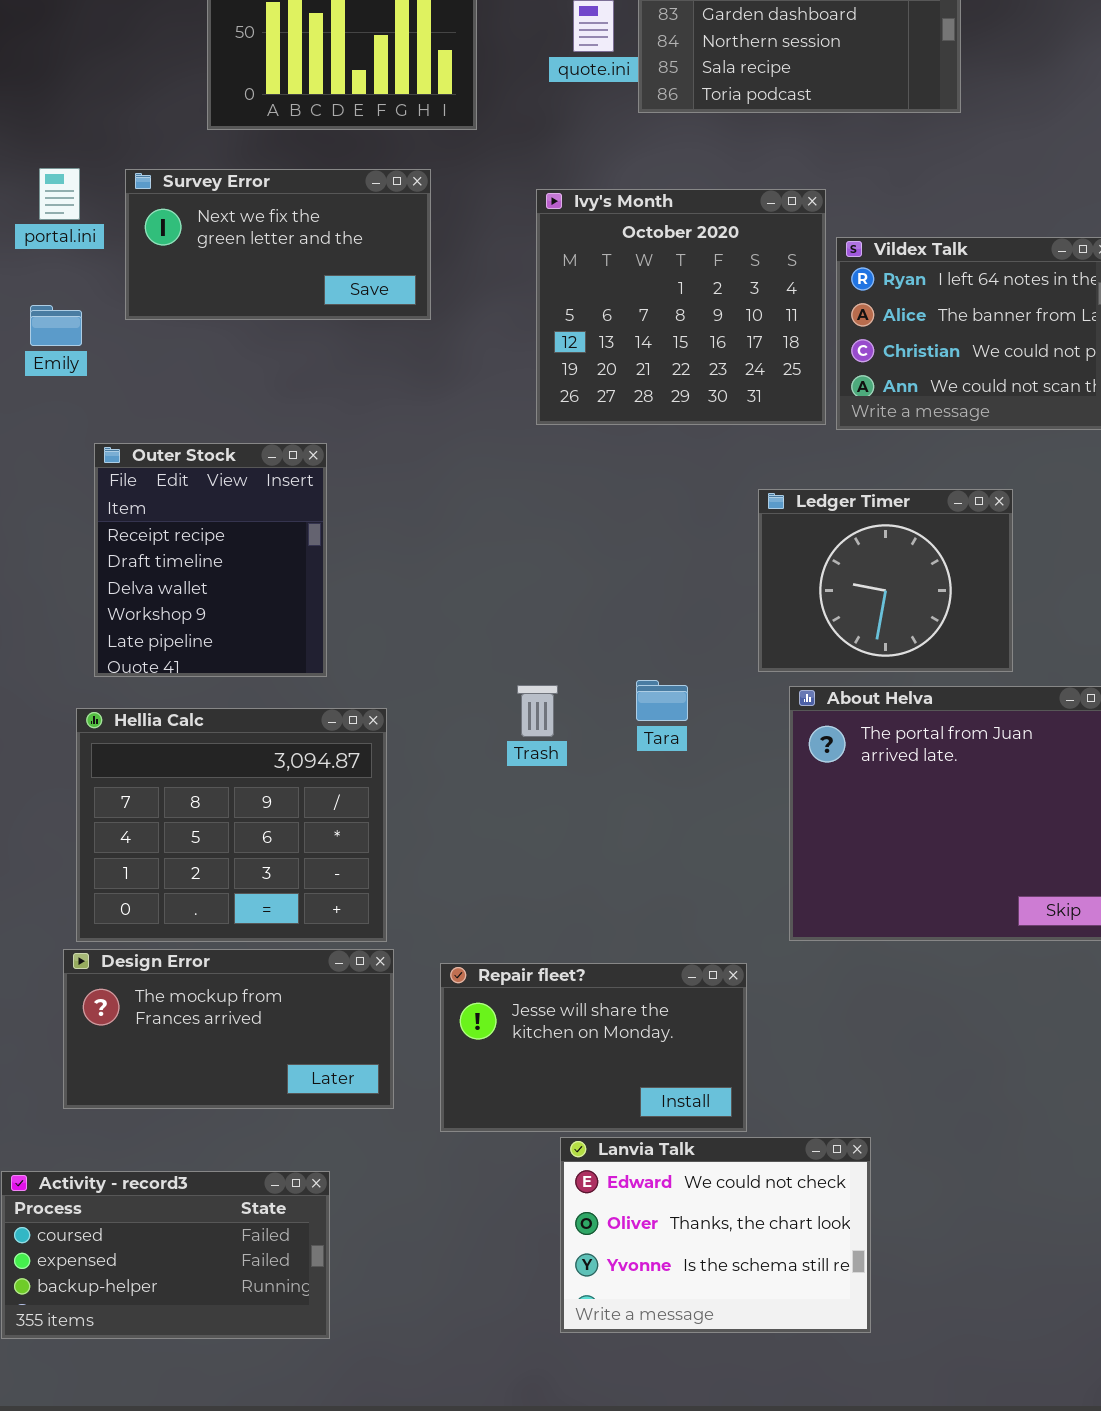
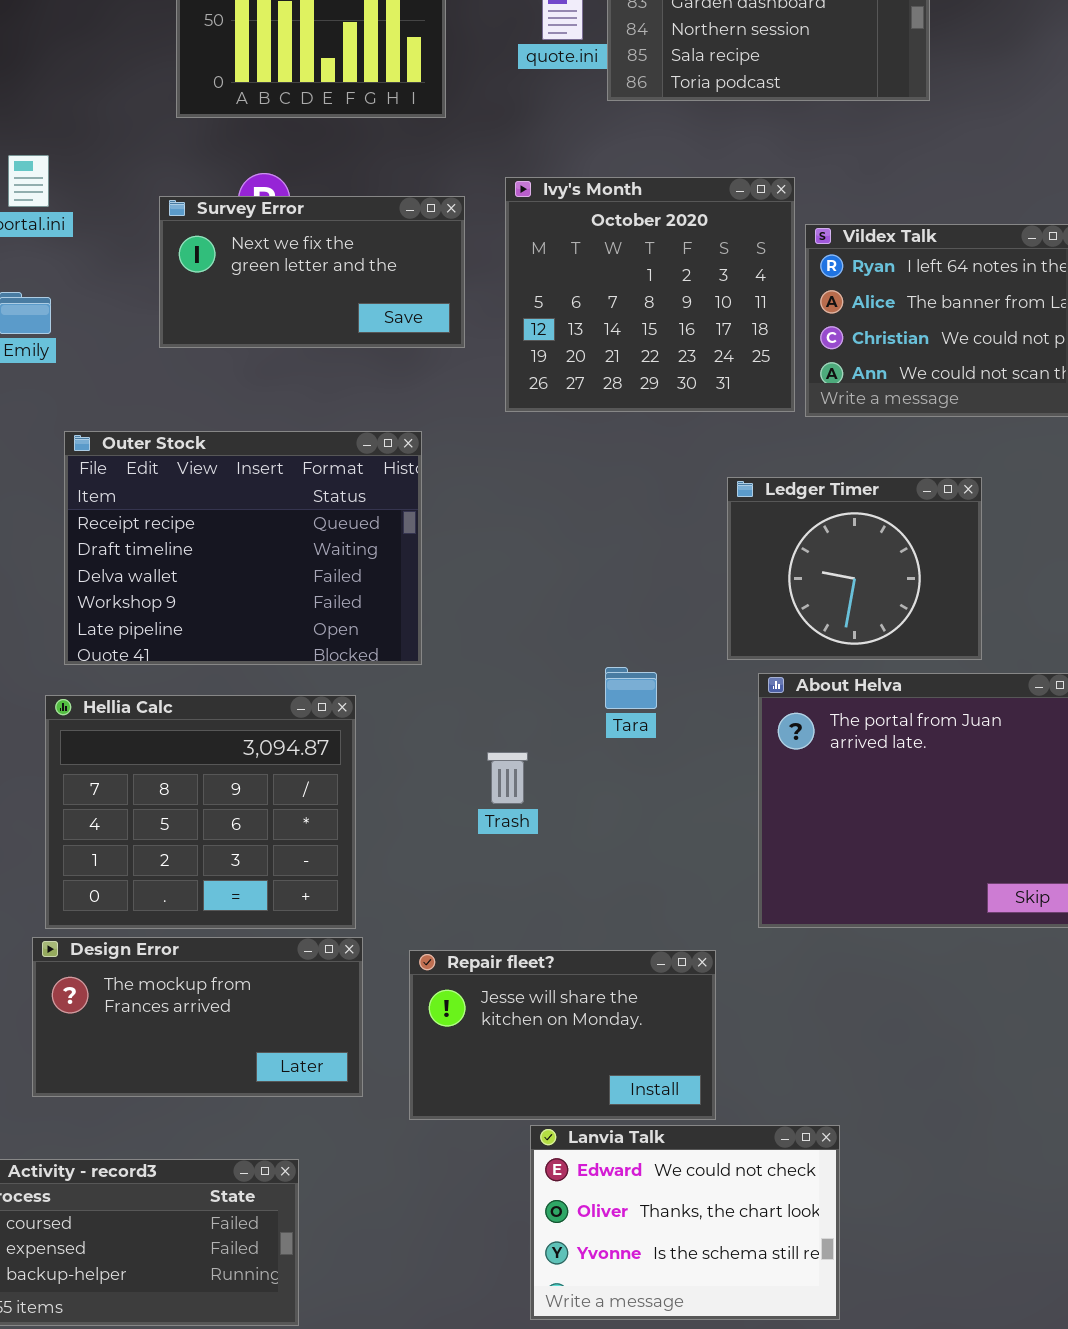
Survey Error: [125,169,431,320] -> [159,196,465,348], moved
Outer Stock: [94,443,327,677] -> [64,431,422,665], resized
Trash: [517,685,558,737] -> [487,752,528,804], moved

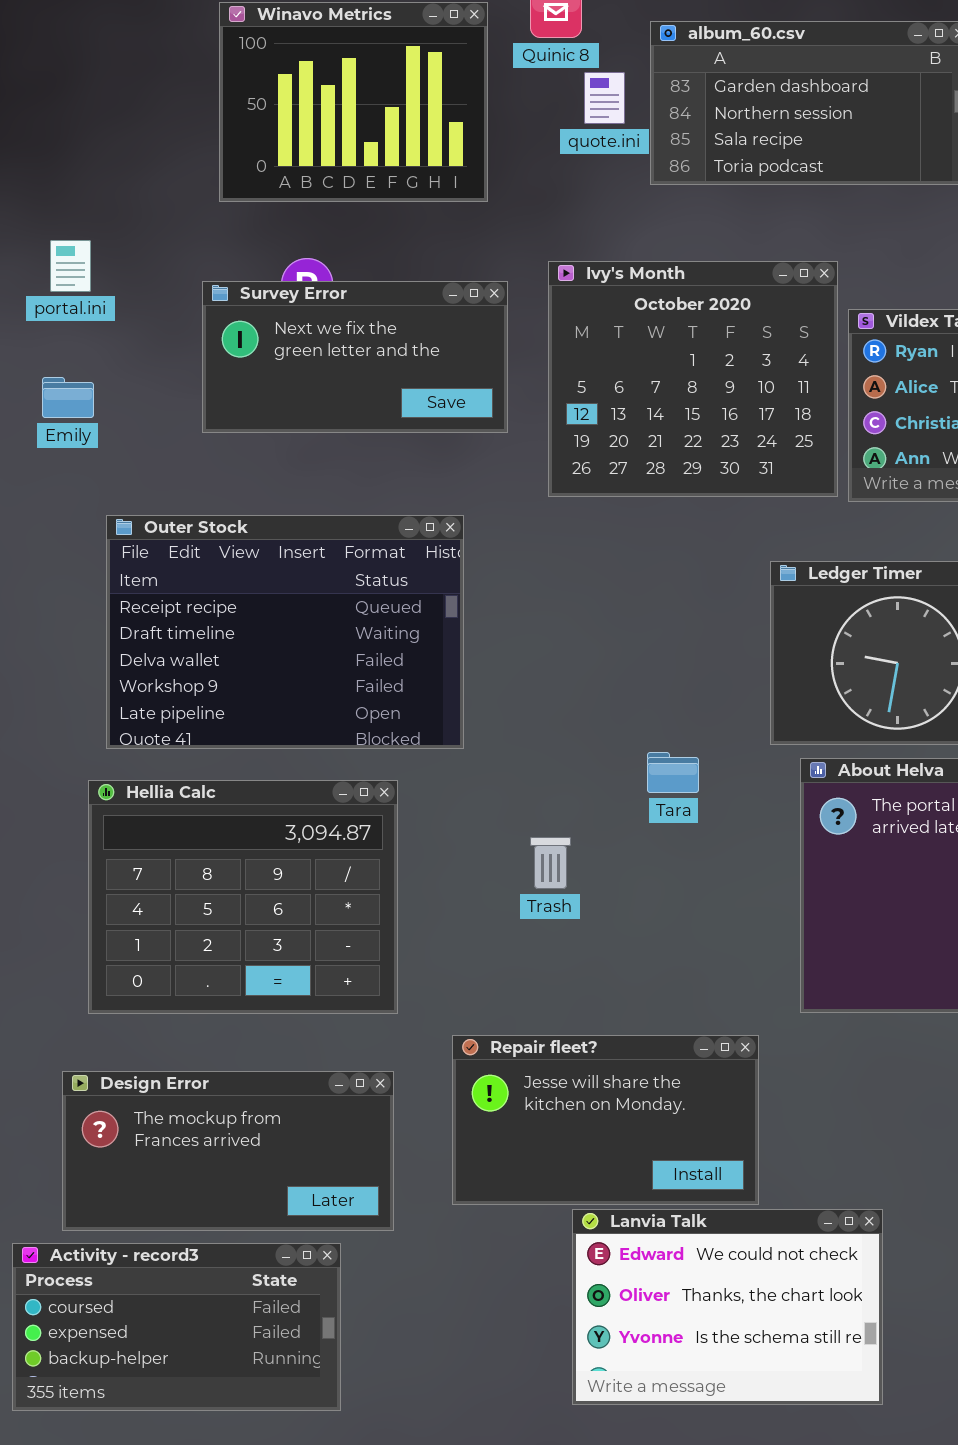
Design Error: [32,937,363,1097] -> [62,1071,394,1231], moved

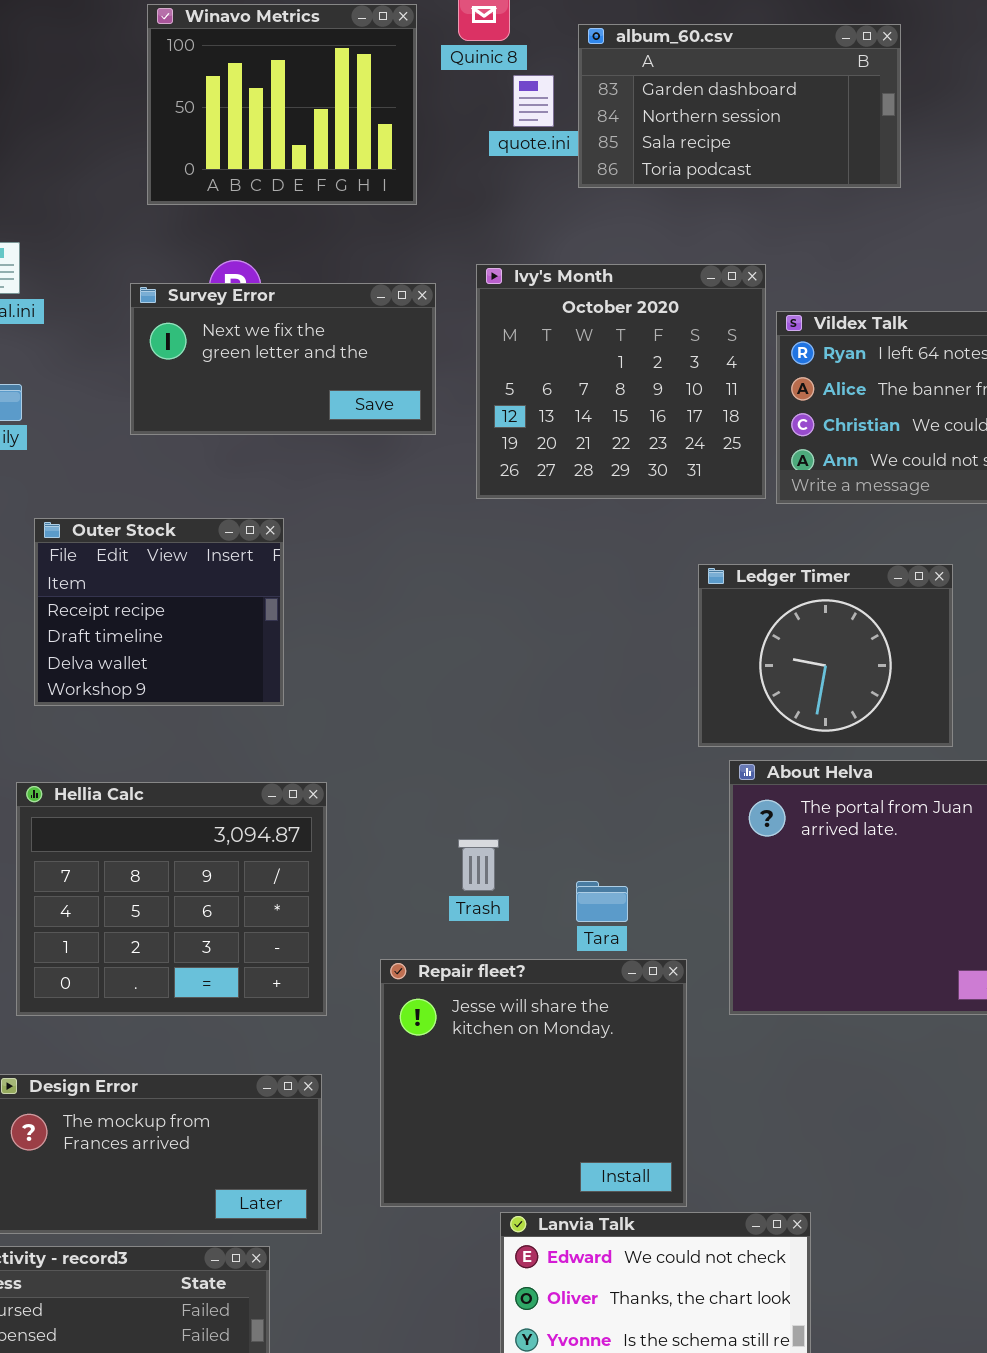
Outer Stock: [106,515,464,749] -> [34,518,284,706], resized
Tara: [647,752,699,793] -> [576,881,628,922], moved
Repair fleet?: [452,1035,759,1205] -> [380,959,687,1207], resized

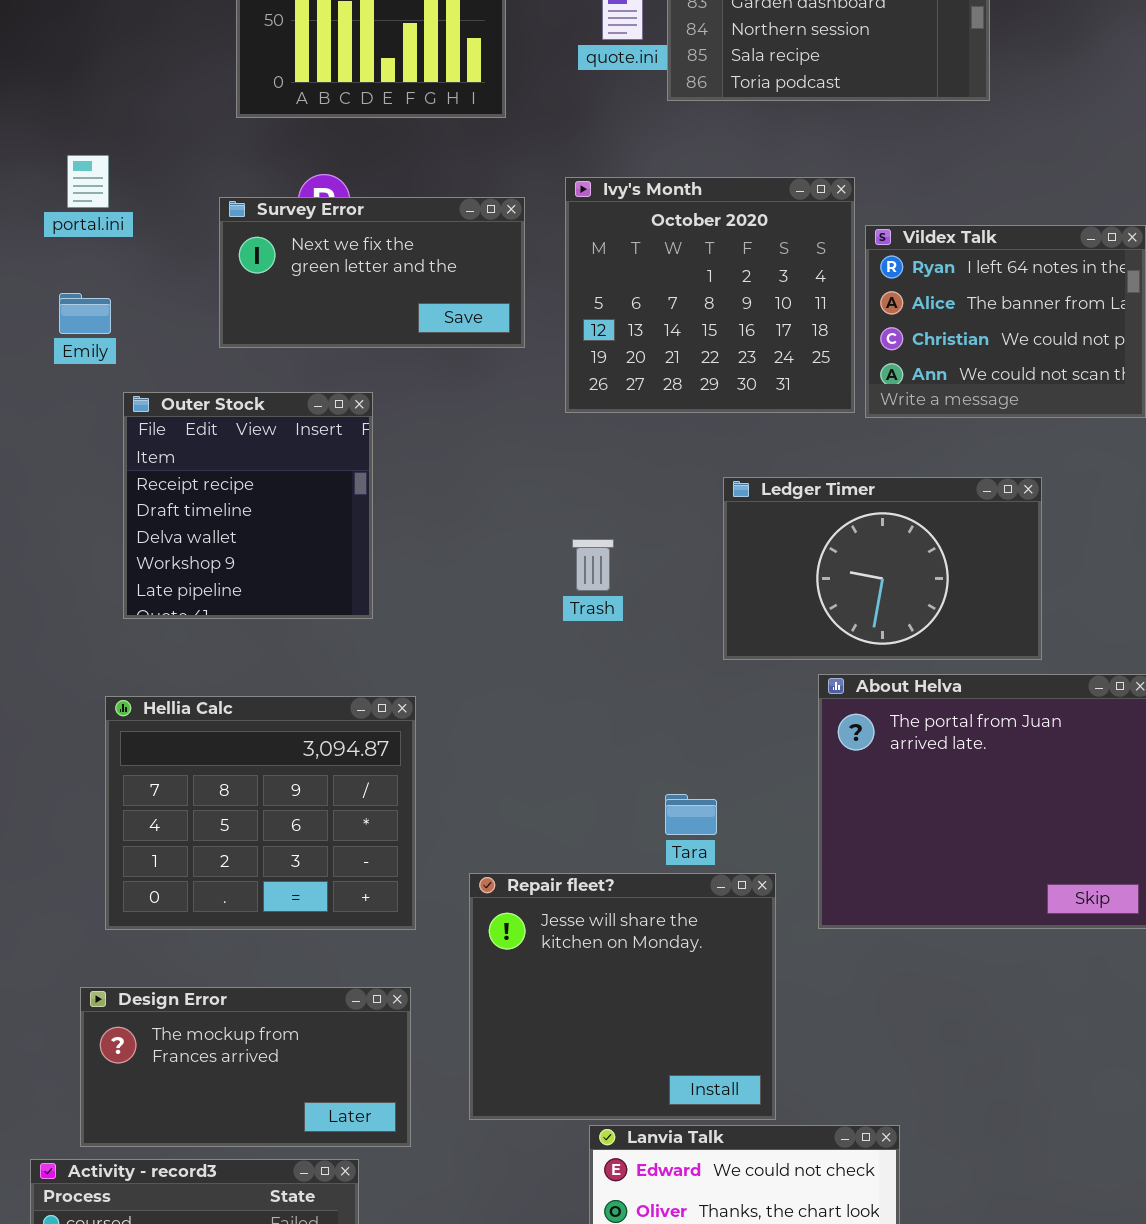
Outer Stock: [34,518,284,706] -> [123,392,373,619], resized
Ledger Timer: [698,564,953,747] -> [723,477,1042,660], resized
Trash: [458,839,499,891] -> [572,539,614,591], moved

